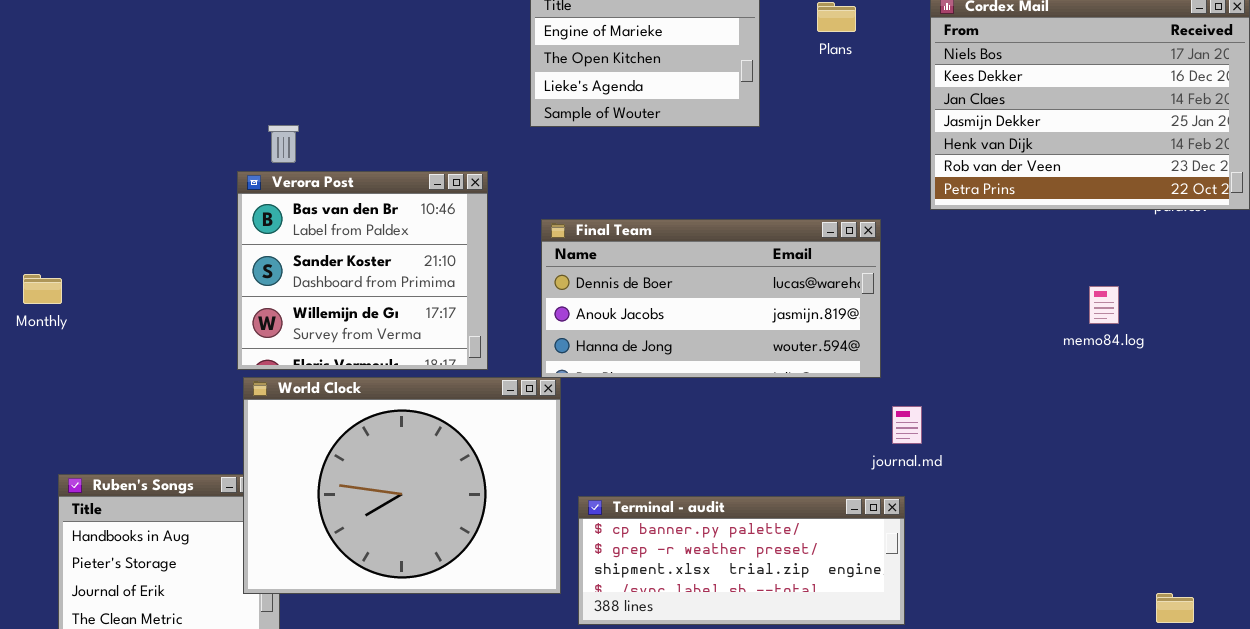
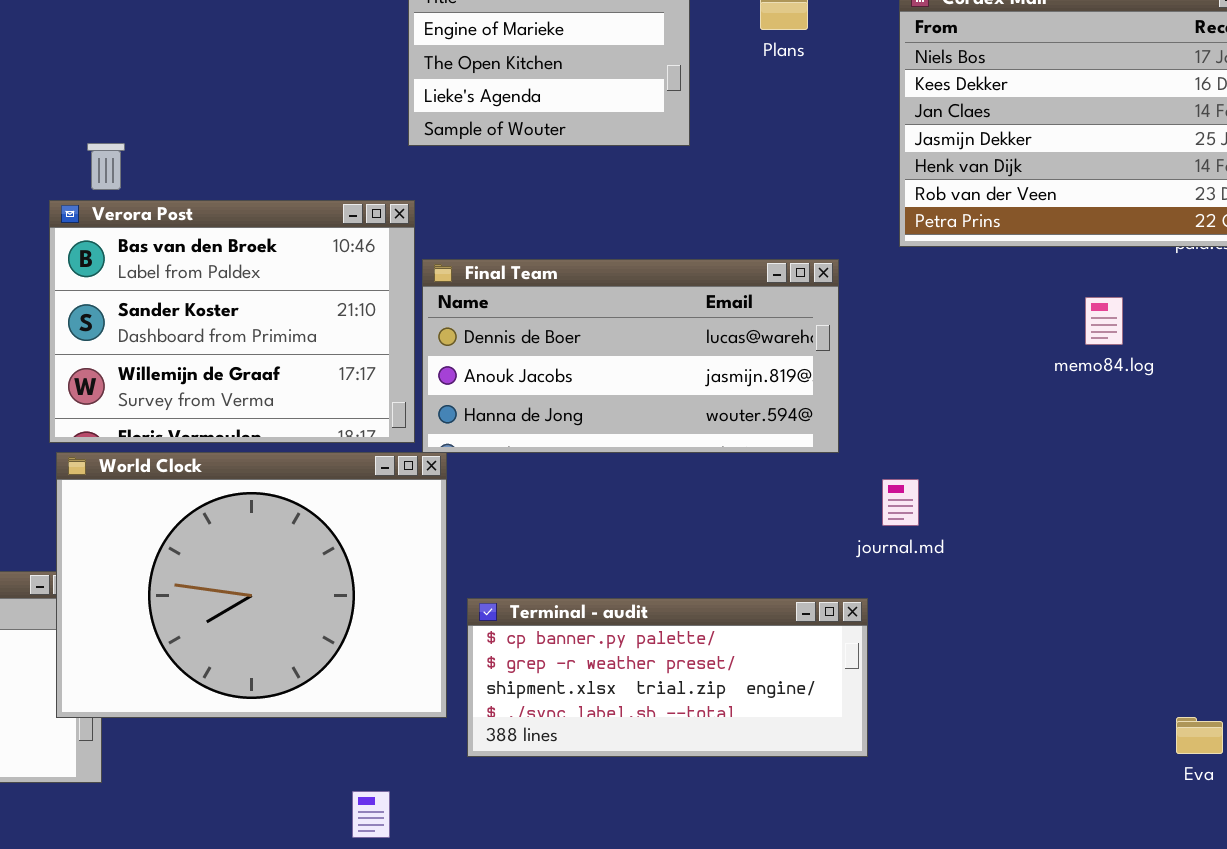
Verora Post: [237,171,488,370] -> [49,200,415,443], resized
memo84.log: [1089,286,1119,324] -> [1085,297,1123,345], moved
journal.md: [892,406,922,444] -> [882,479,919,526], moved

